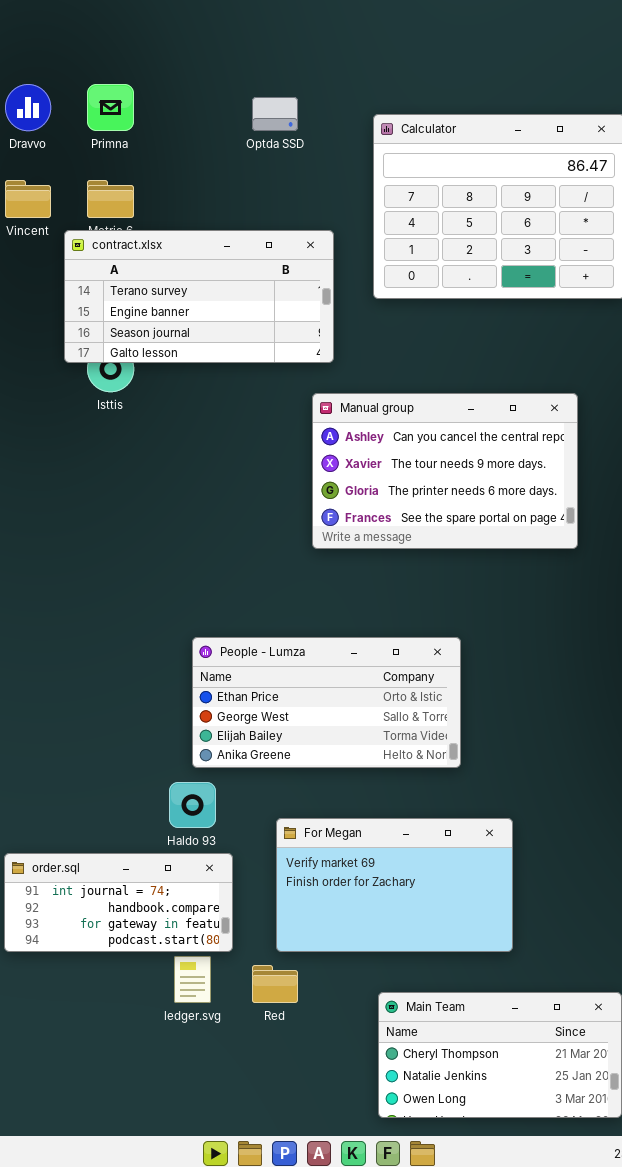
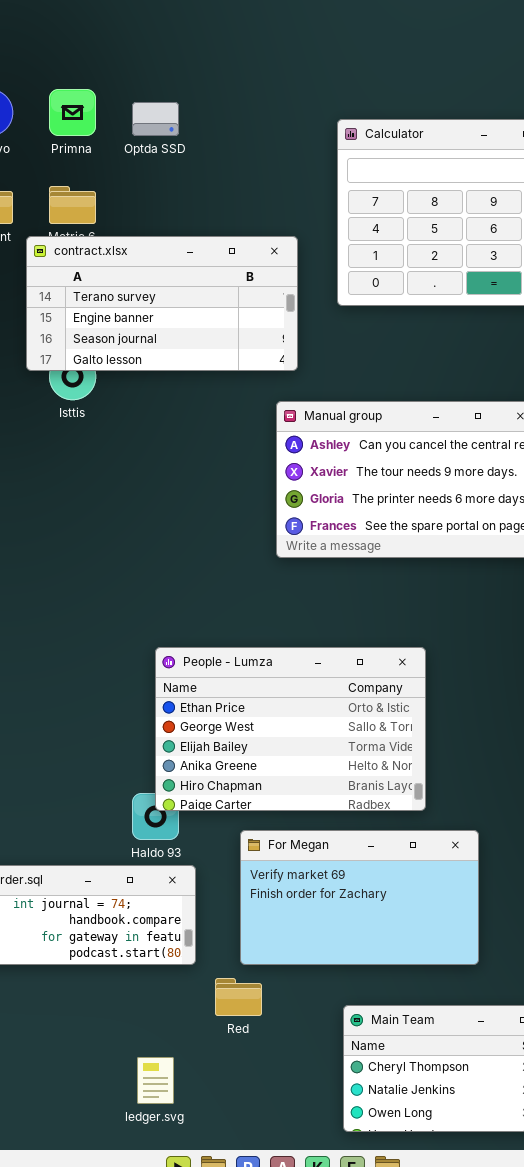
Optda SSD: [252,97,298,131] -> [132,102,179,136], moved
People - Lumza: [192,637,461,768] -> [155,647,426,811], resized
ledger.svg: [174,956,211,1003] -> [137,1057,174,1104], moved

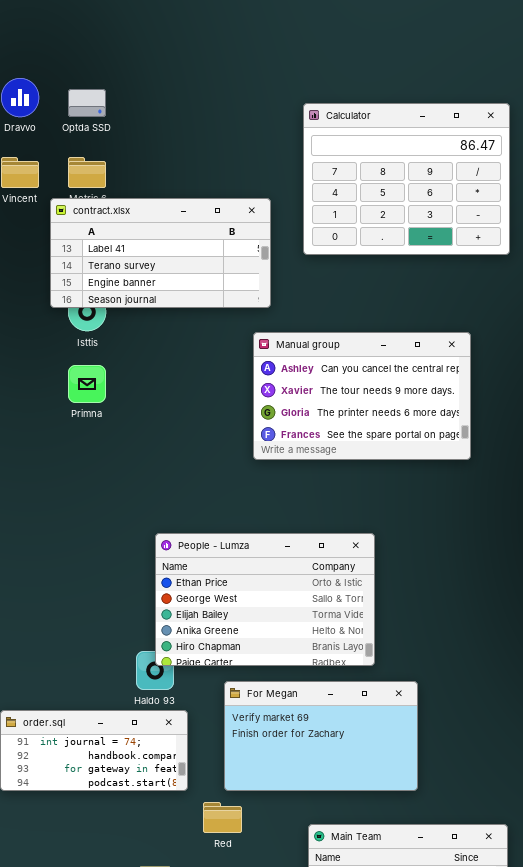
Primna: [49,89,96,136] -> [68,365,106,403], moved
Optda SSD: [132,102,179,136] -> [68,89,106,117], moved
contract.xlsx: [26,236,298,371] -> [50,198,271,308], scrolled up 1 row

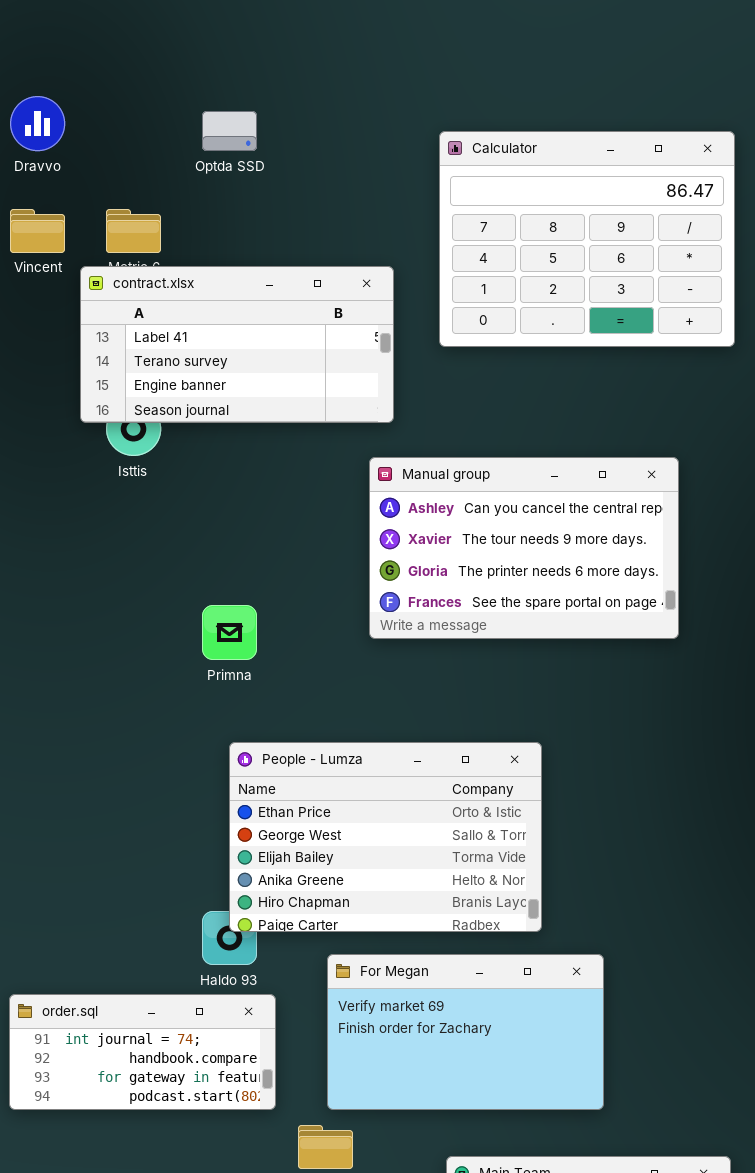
Optda SSD: [68,89,106,117] -> [202,111,257,151], moved
Primna: [68,365,106,403] -> [202,605,257,660], moved

